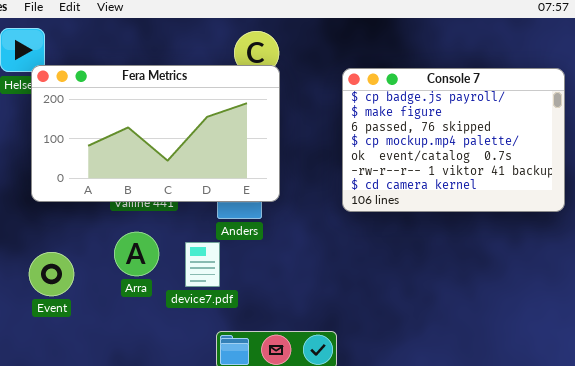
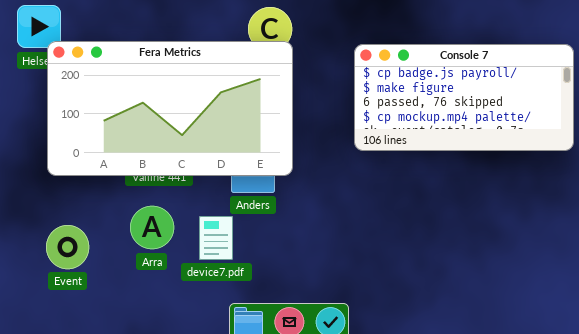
Console 7: [342,68,565,212] -> [354,44,574,151], resized

